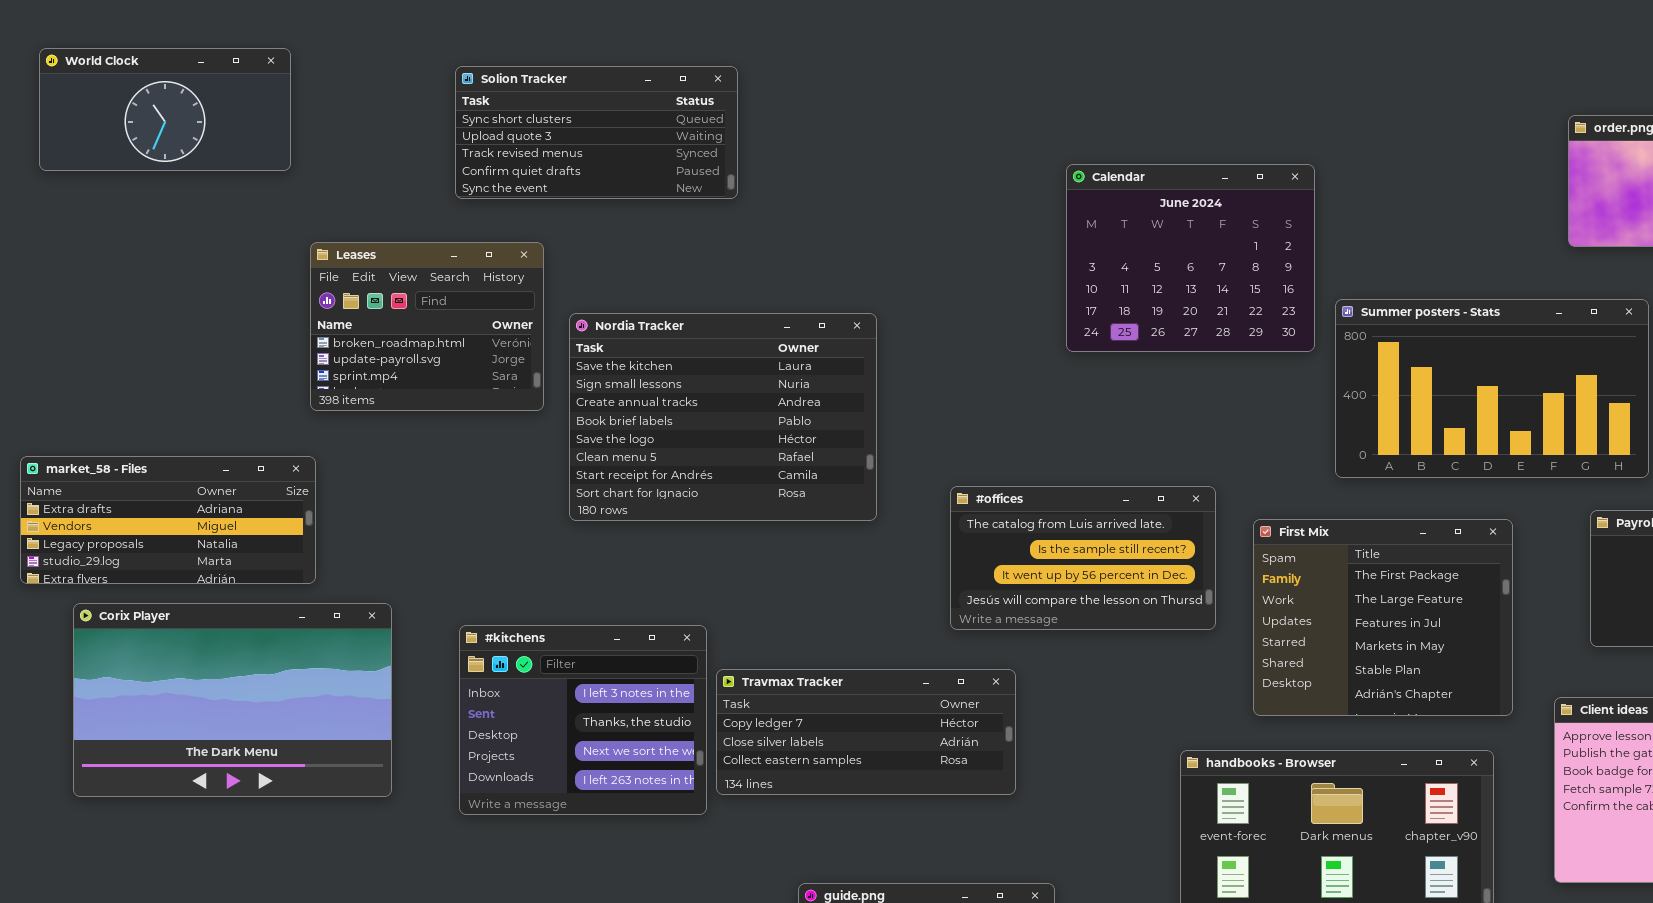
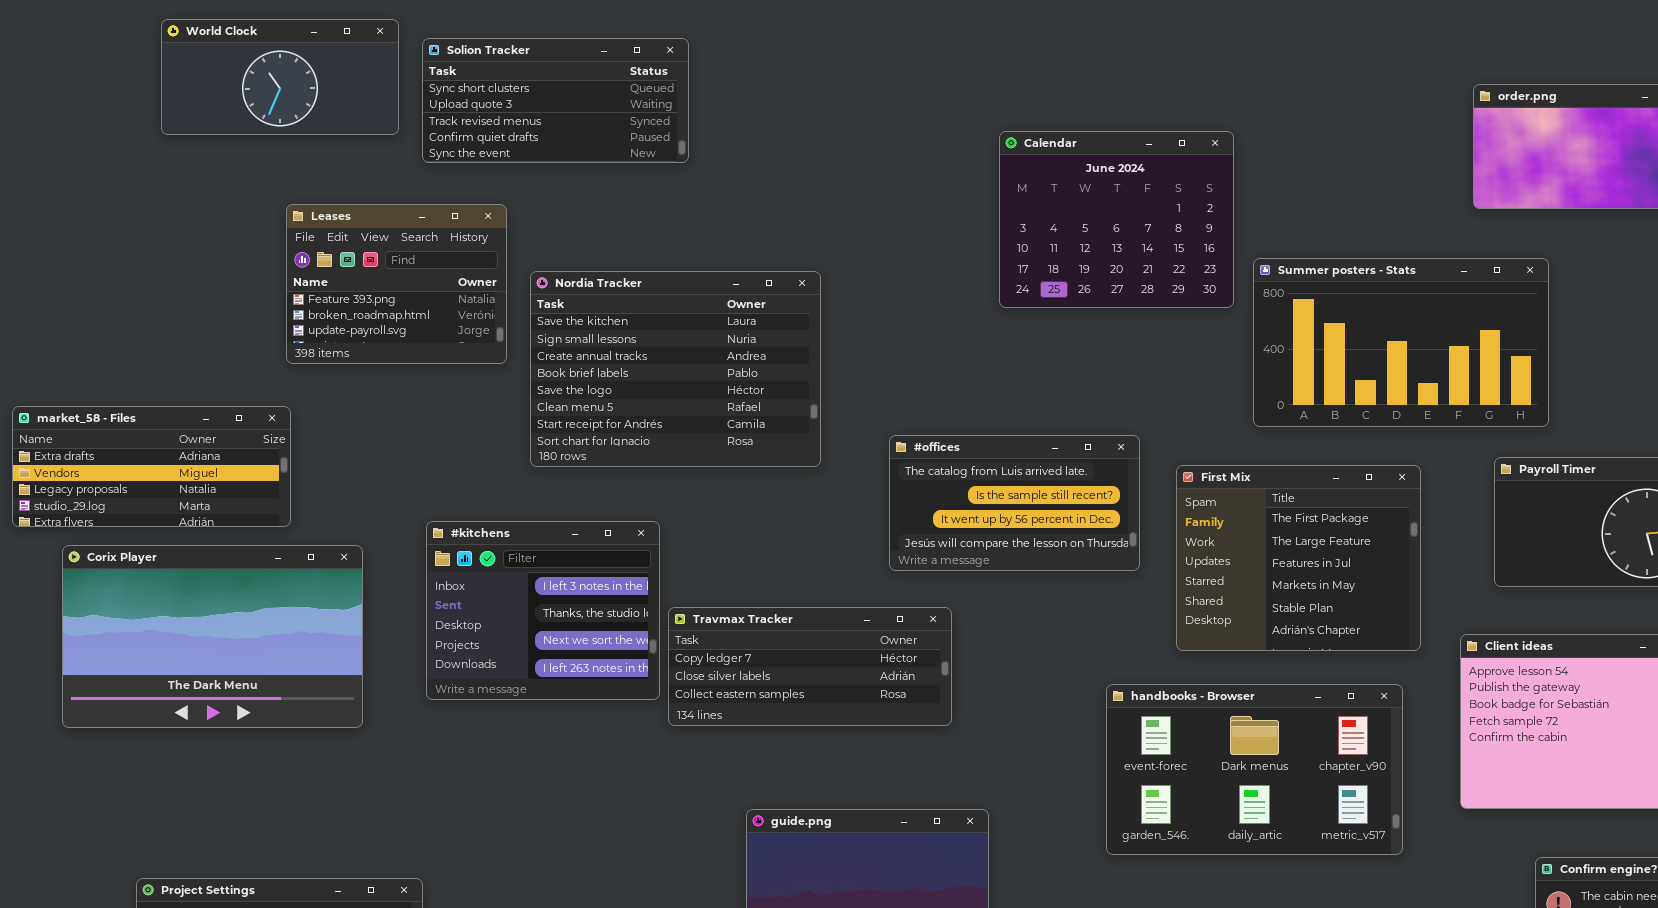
World Clock: [39,48,291,171] -> [161,19,399,135], moved
Leases: [310,242,544,411] -> [286,204,507,364], scrolled up 1 row
#kitchens: [459,625,707,815] -> [426,521,660,700], moved

